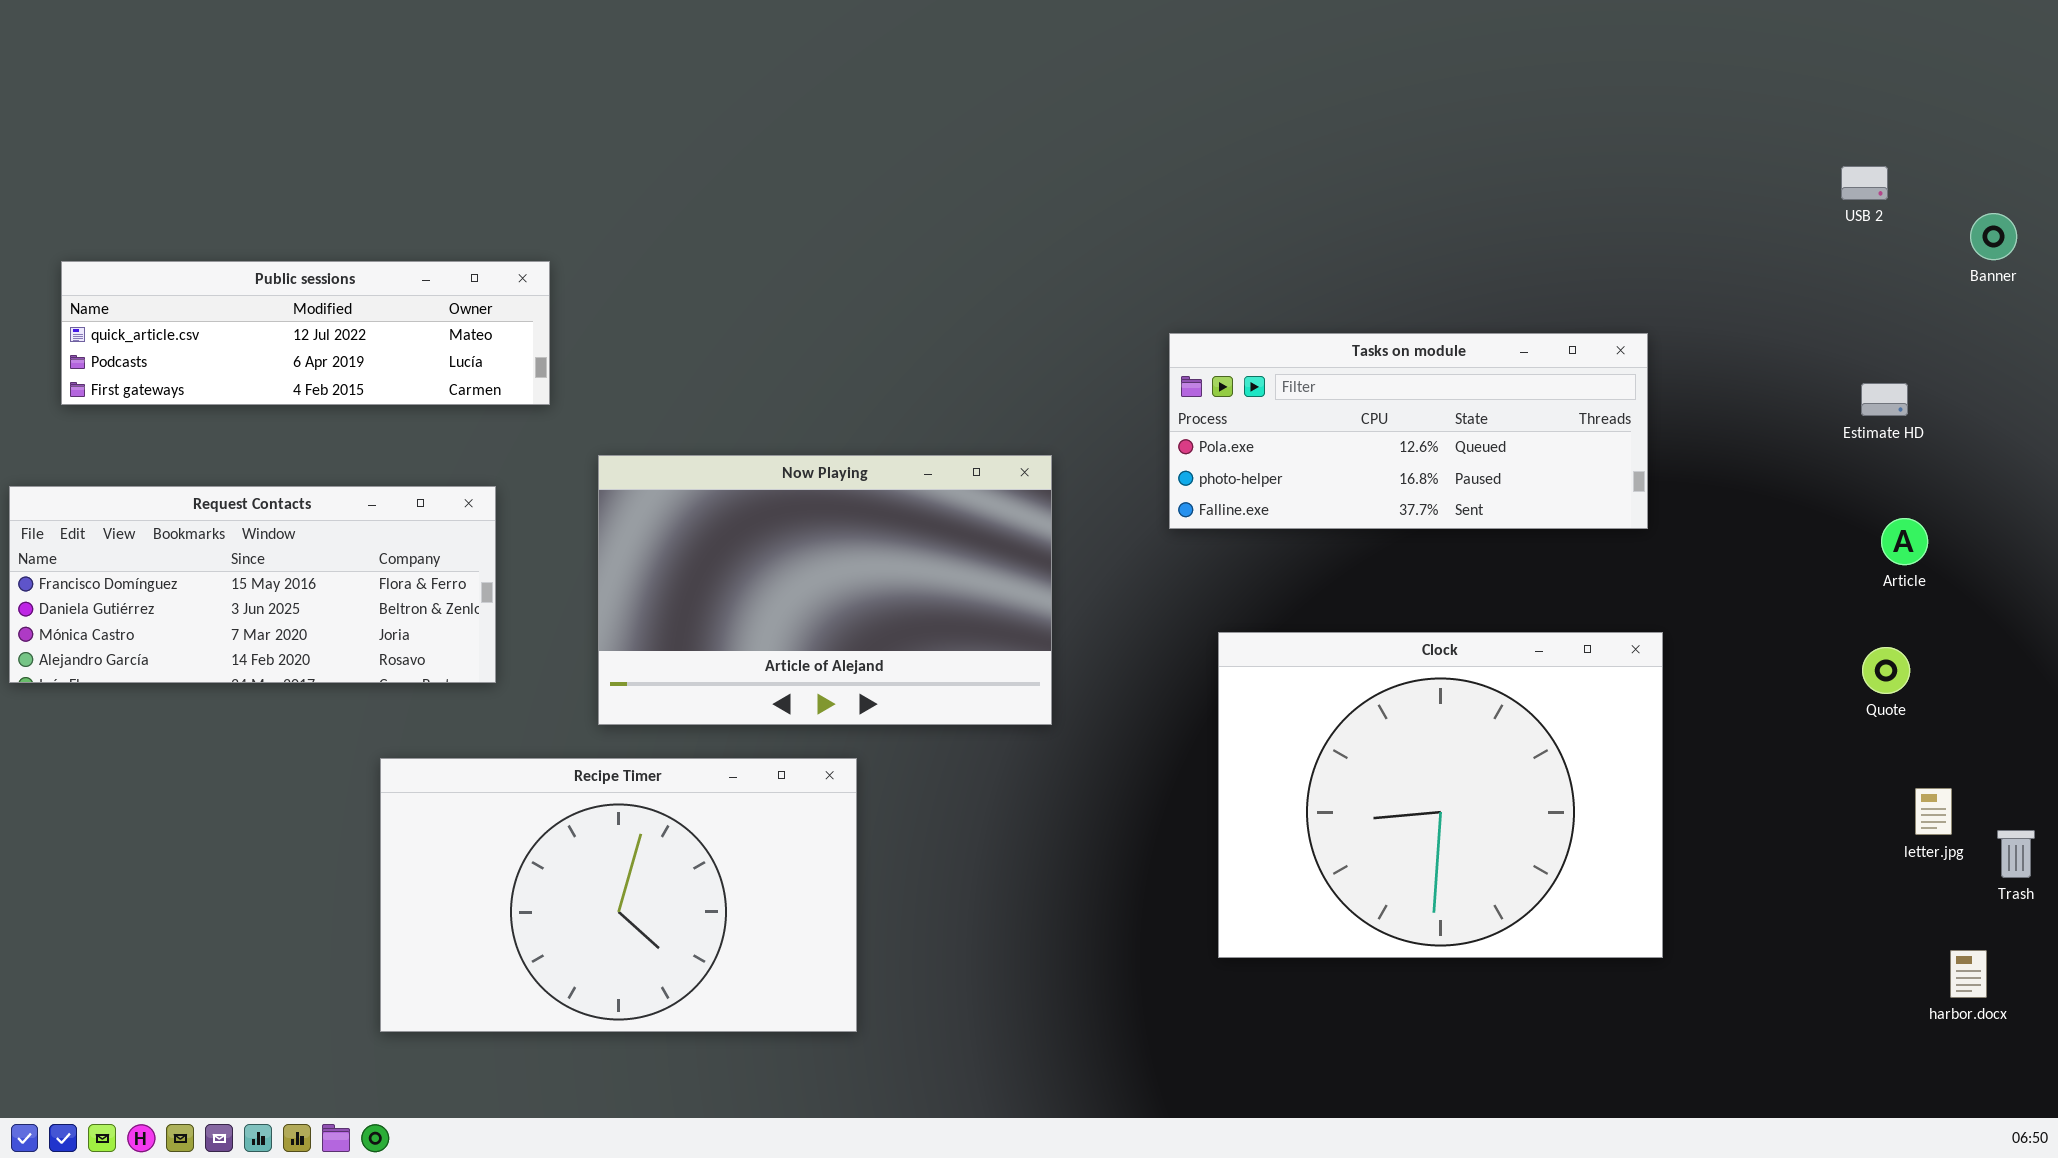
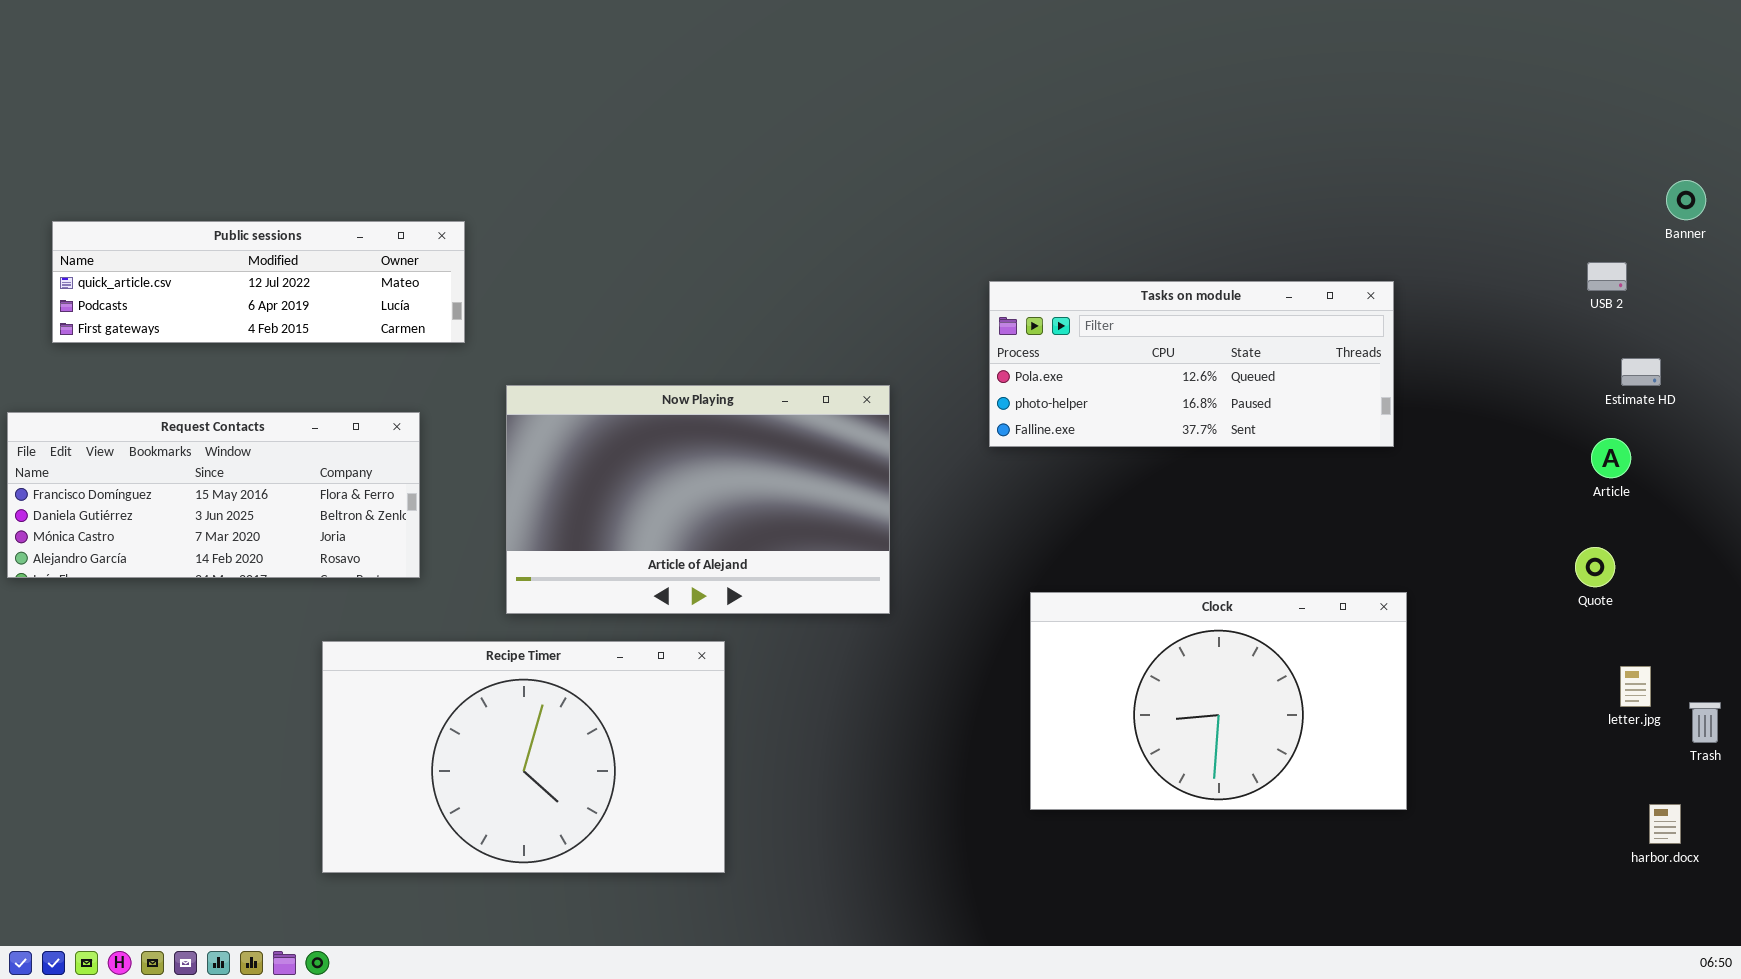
USB 2: [1841,166,1888,200] -> [1587,262,1627,291], moved
Estimate HD: [1861,383,1908,416] -> [1621,358,1661,386], moved
Clock: [1218,632,1663,958] -> [1030,592,1407,810], resized

